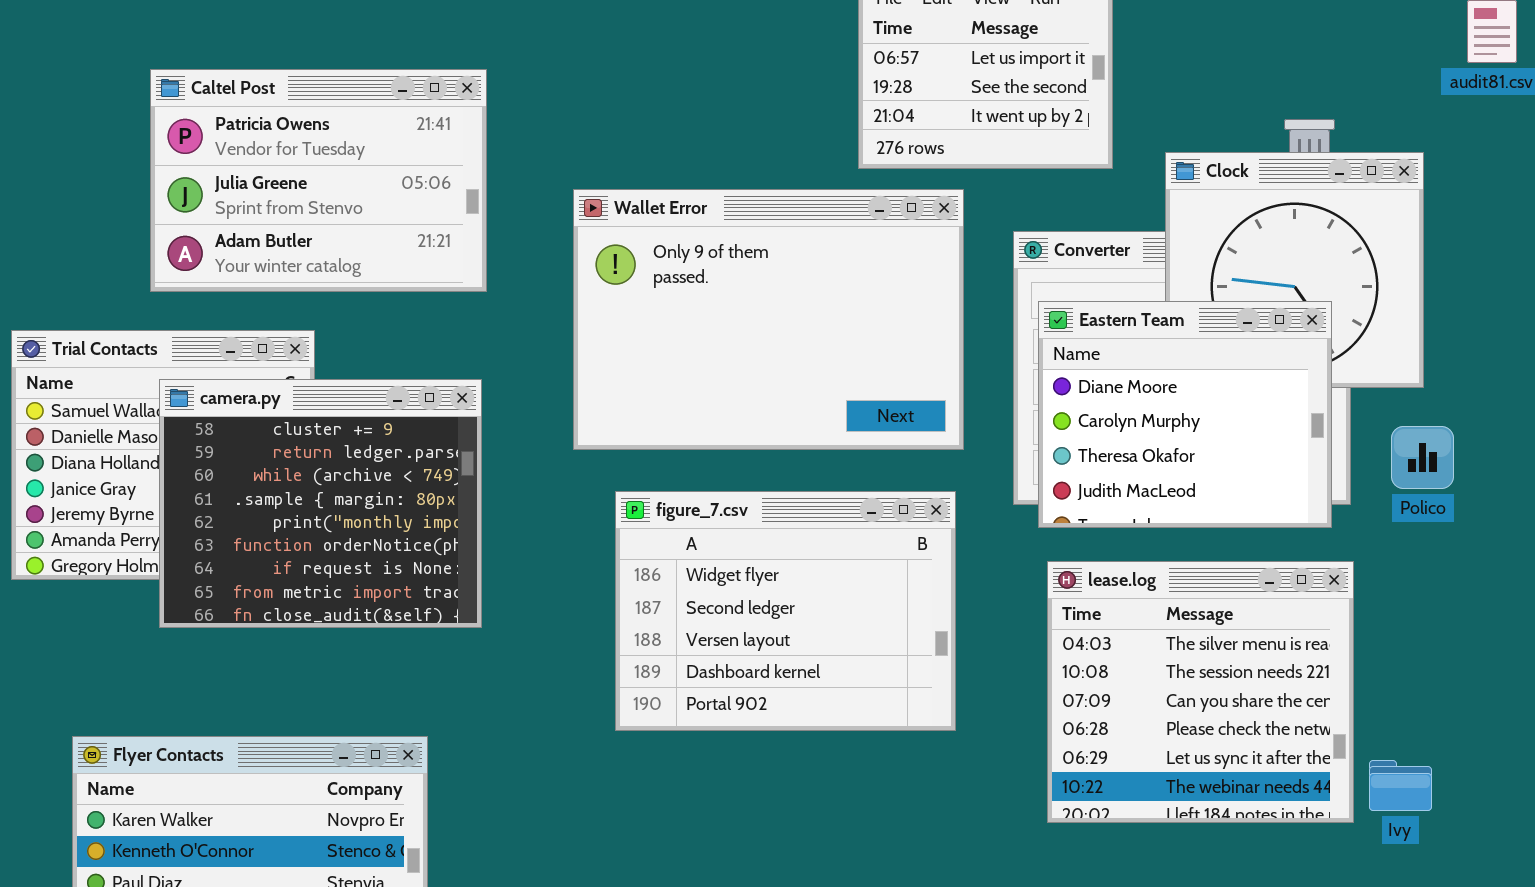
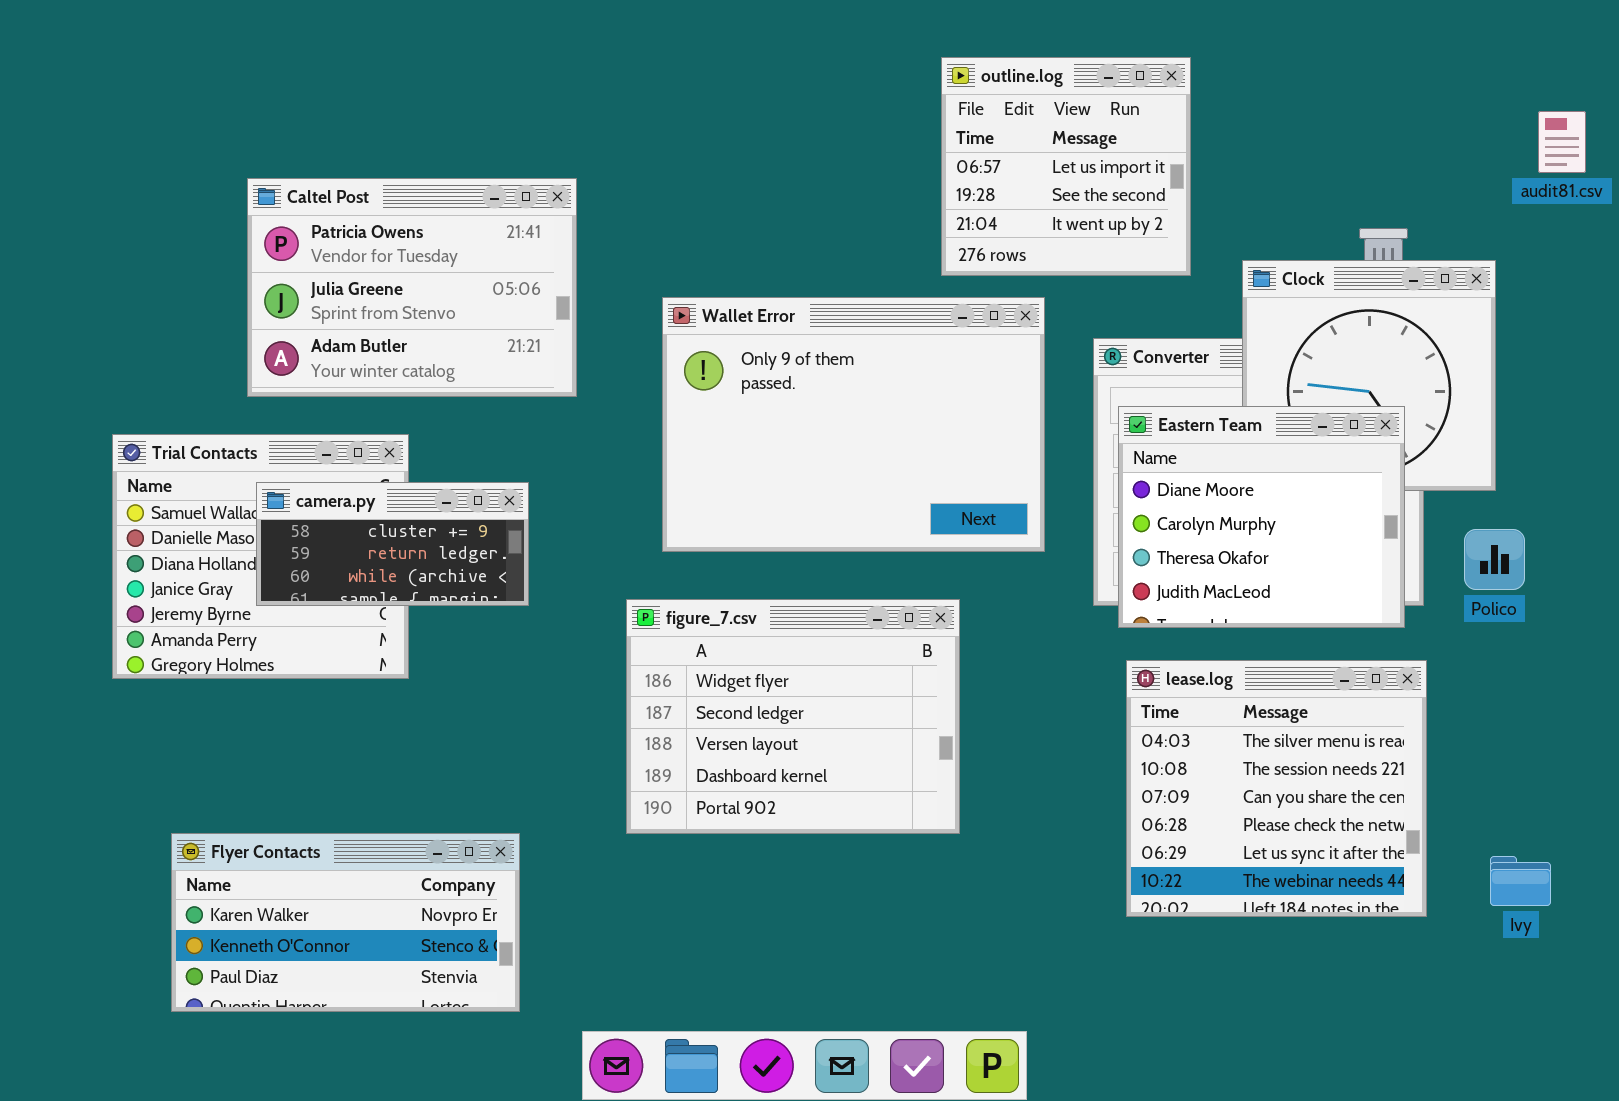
camera.py: [159,379,482,628] -> [256,482,529,606], resized
figure_7.csv: [615,491,956,731] -> [626,599,960,834], moved
Ivy: [1369,760,1432,811] -> [1490,856,1551,906], moved

